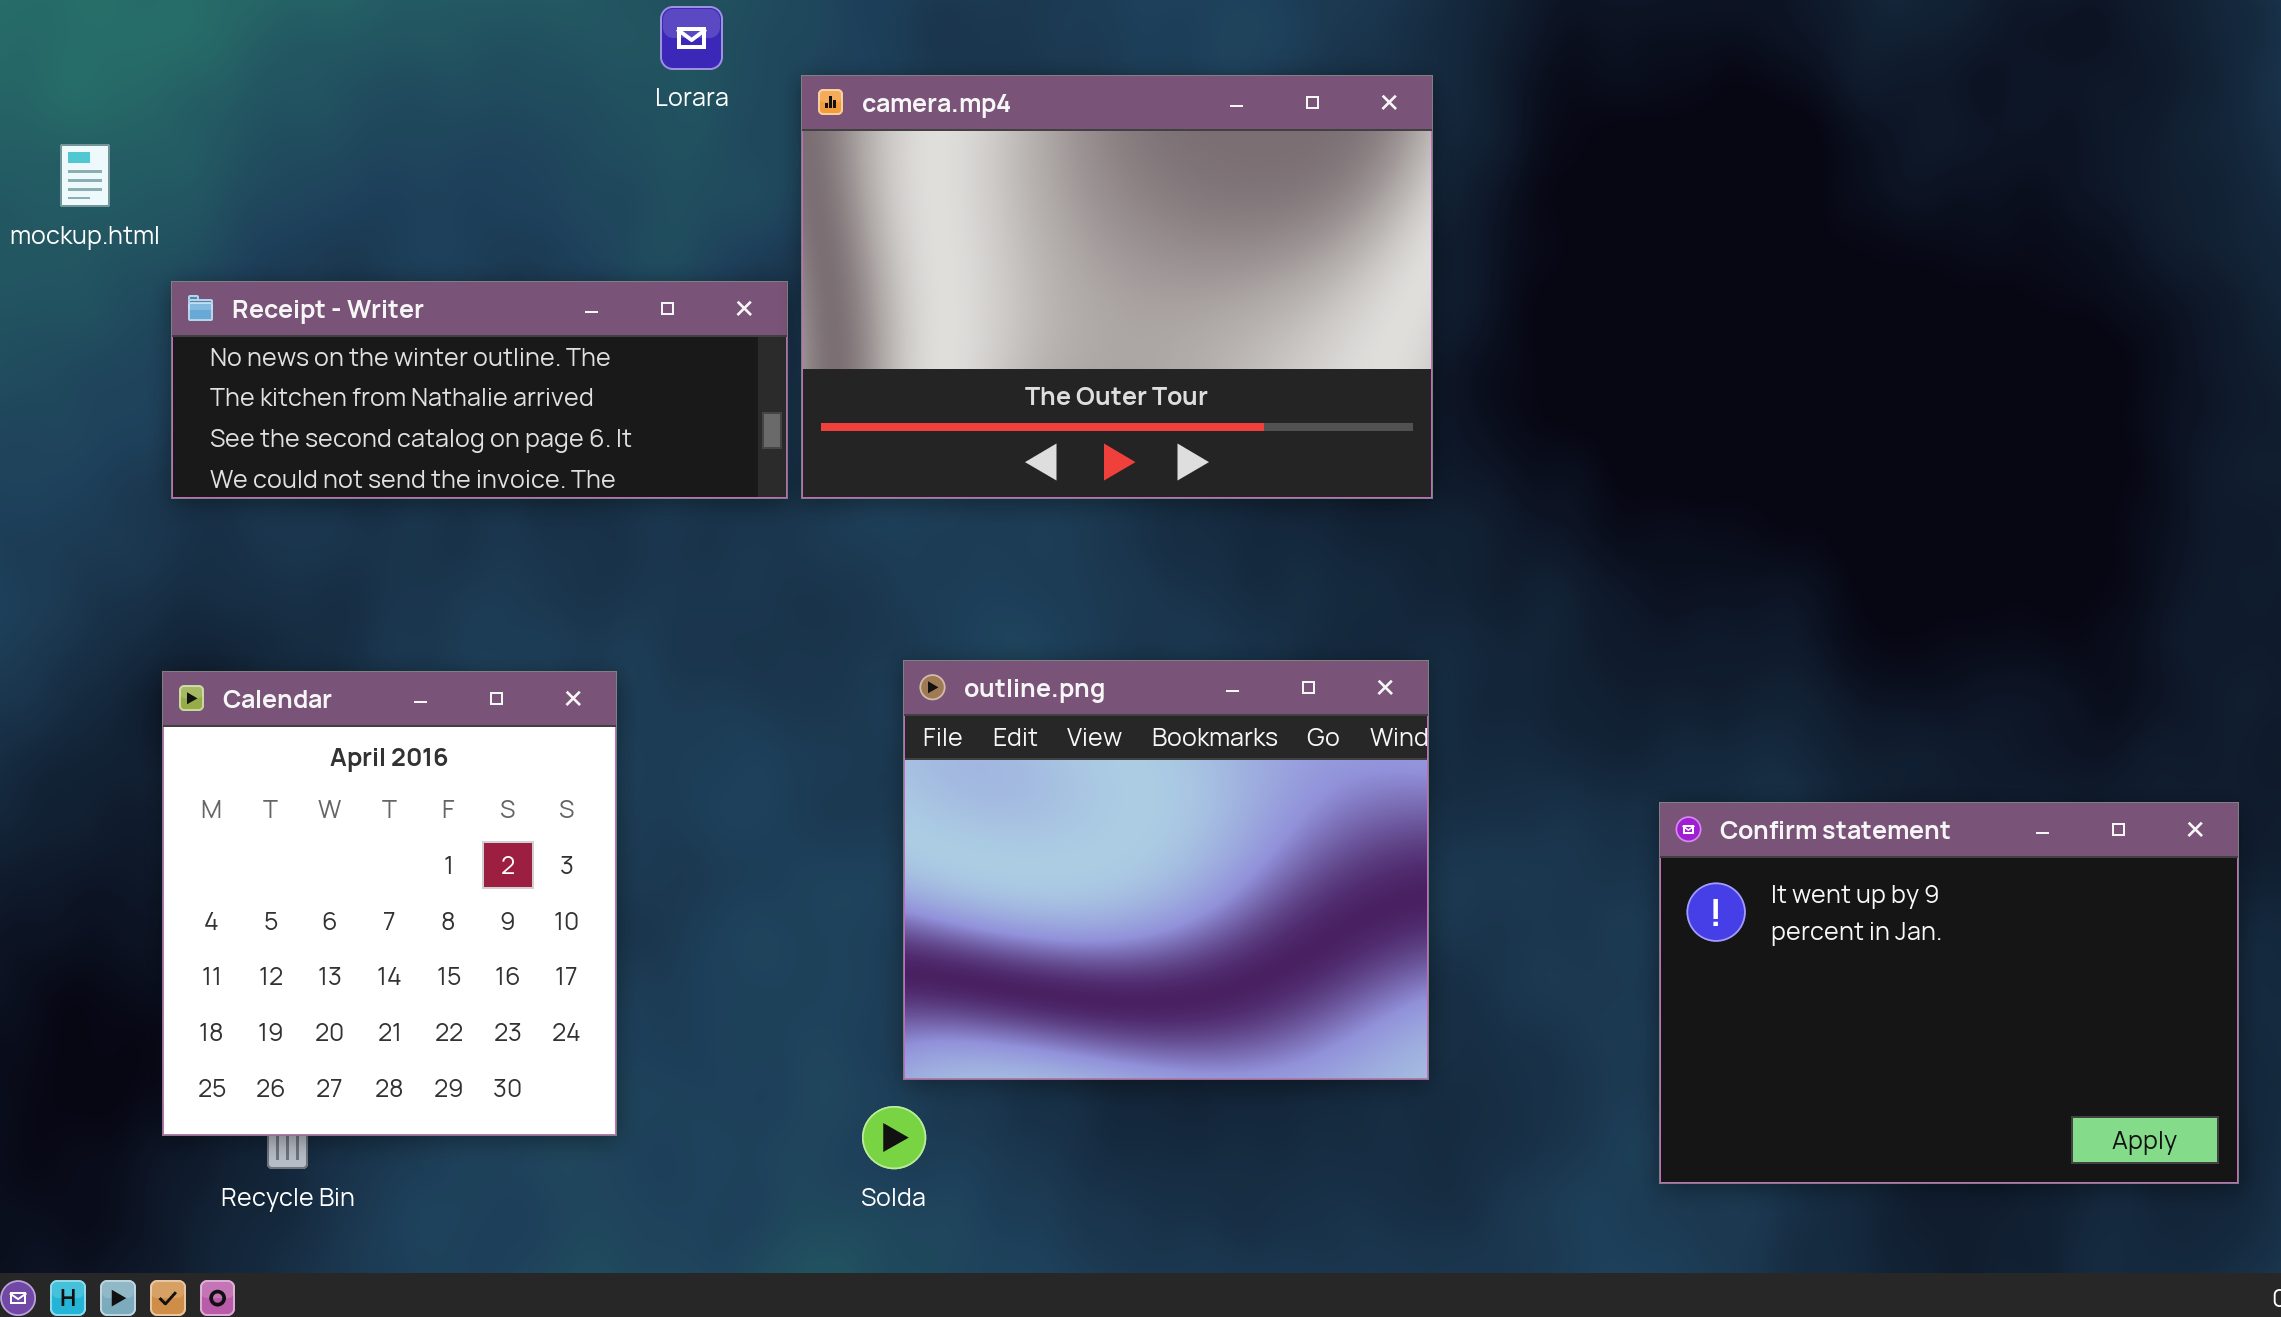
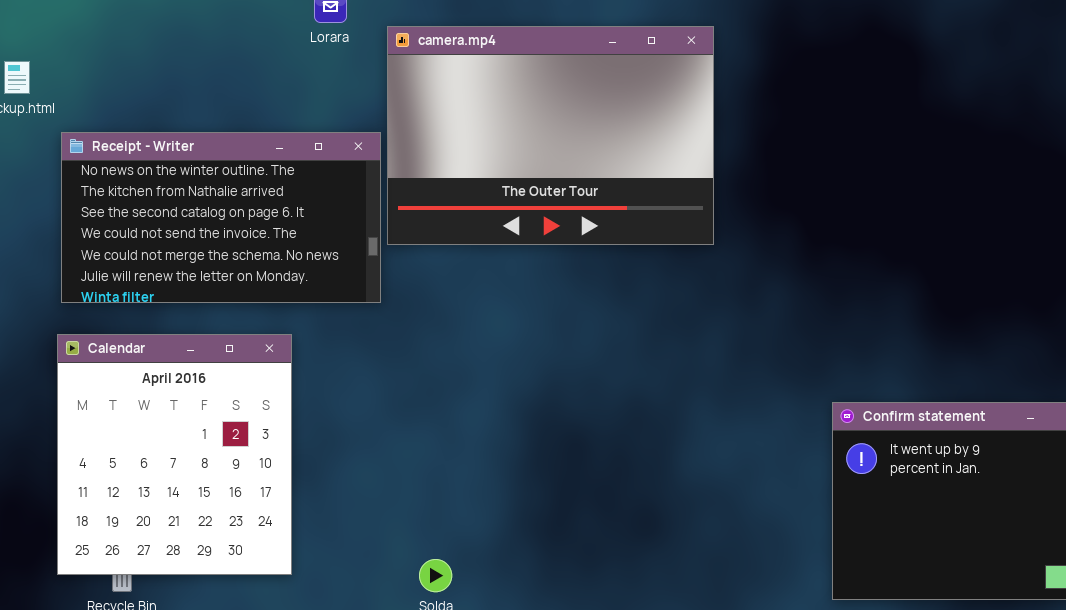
Receipt - Writer: [171,281,788,499] -> [61,132,381,303], resized
outline.png: [903,660,1429,1080] -> none, closed

